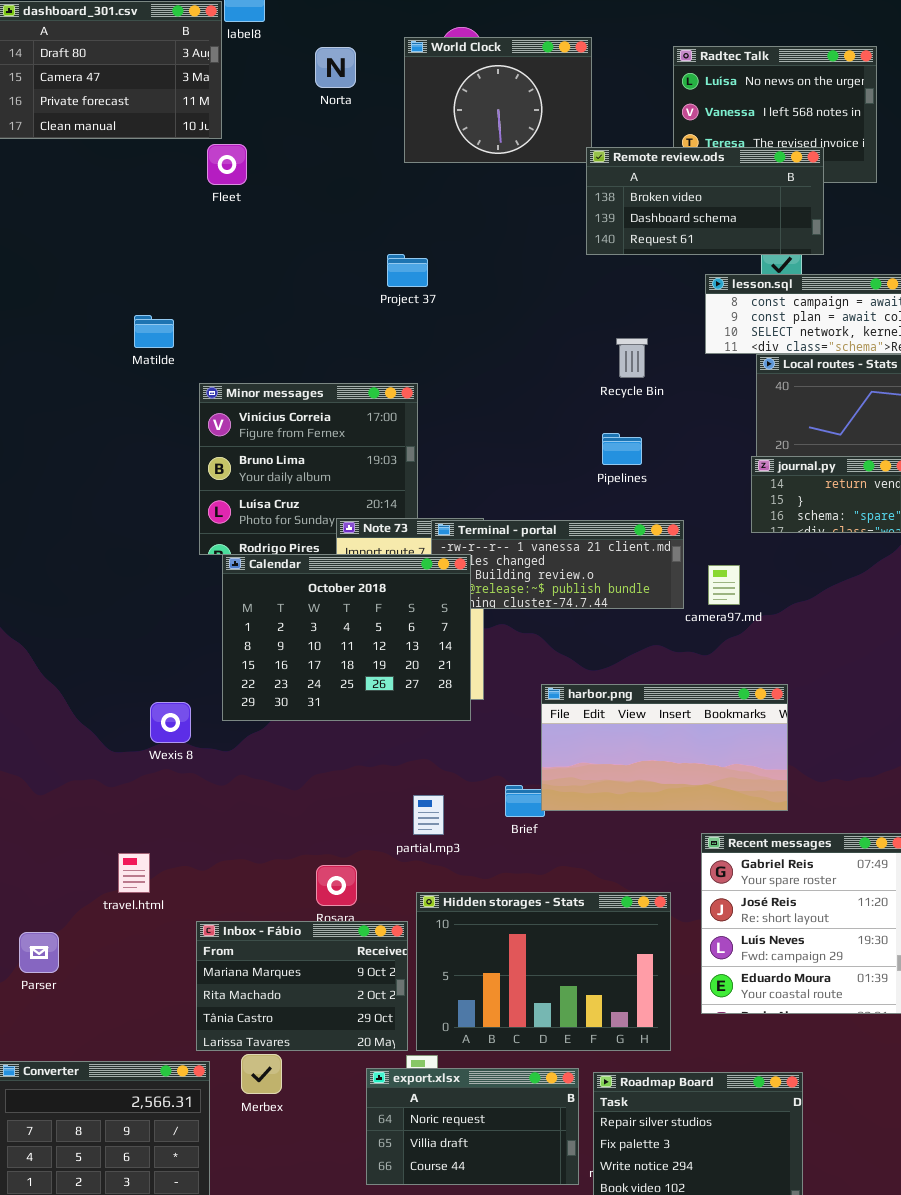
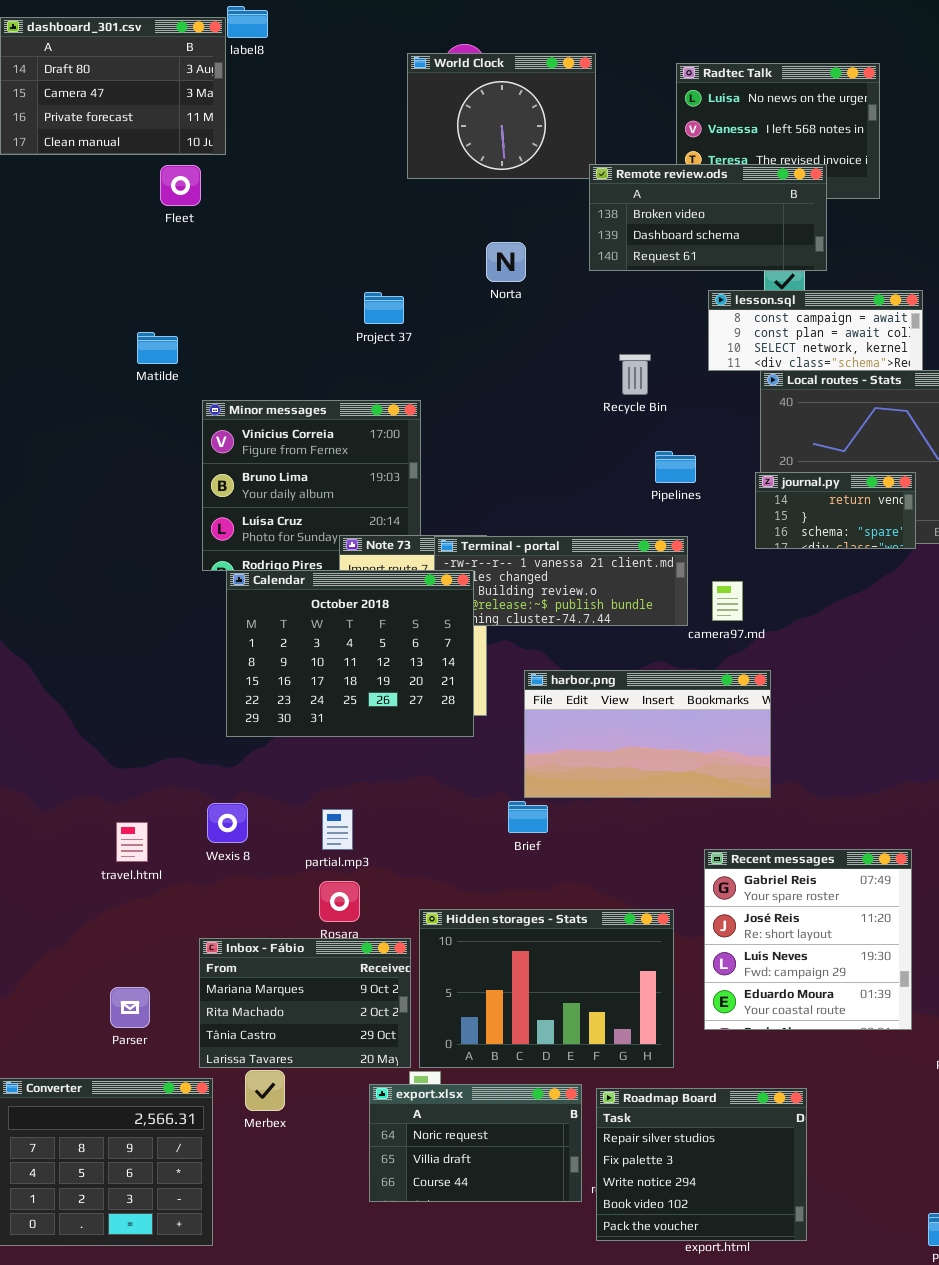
Norta: [315,47,356,88] -> [486,242,526,282], moved
Fleet: [207,144,247,185] -> [160,165,201,206], moved
Project 37: [387,254,428,287] -> [364,292,404,324], moved
Pipelines: [602,433,642,465] -> [655,451,696,483], moved
harbor.png: [541,684,788,811] -> [524,670,771,798], moved
Wexis 8: [150,702,191,743] -> [207,803,248,843], moved
partial.mp3: [413,795,444,835] -> [322,809,353,850], moved
travel.html: [118,853,150,893] -> [116,822,148,862], moved
Parser: [19,932,59,973] -> [110,987,150,1028], moved

